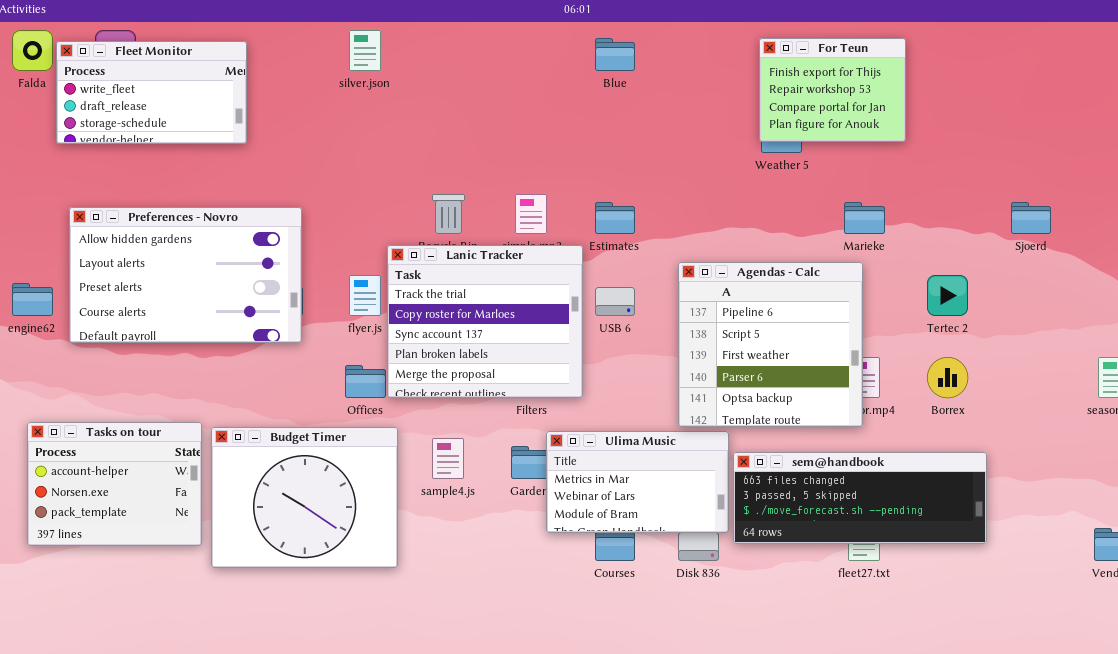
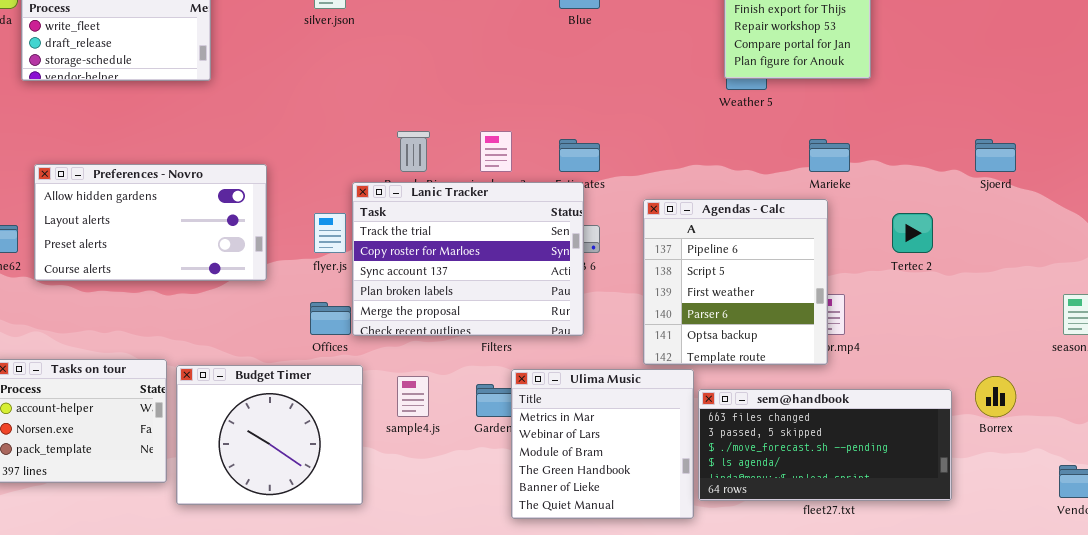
Preferences - Novro: [69,207,302,343] -> [34,164,267,281], resized
Lanic Tracker: [387,245,583,398] -> [352,182,584,336], resized
Borrex: [927,357,968,398] -> [975,376,1016,417], moved
Ulima Music: [546,431,729,533] -> [511,369,694,519], resized
sem@handbook: [733,452,987,544] -> [698,389,952,501], resized

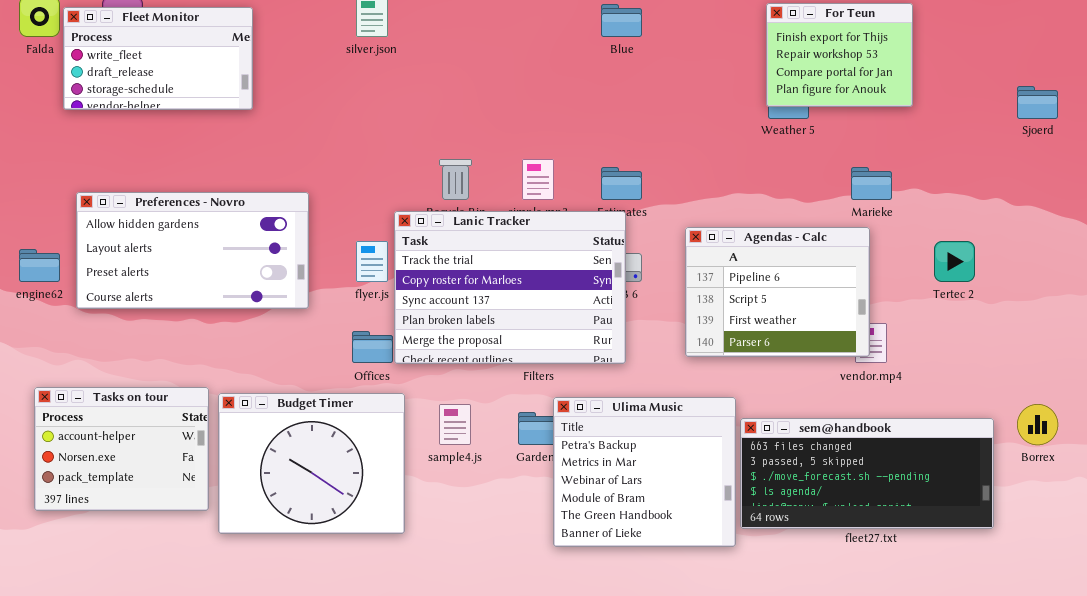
Sjoerd: [975,139,1016,172] -> [1017,86,1058,119], moved
Agendas - Calc: [643,199,828,365] -> [685,227,870,357], resized
Ulima Music: [511,369,694,519] -> [553,397,736,547], scrolled up 1 row

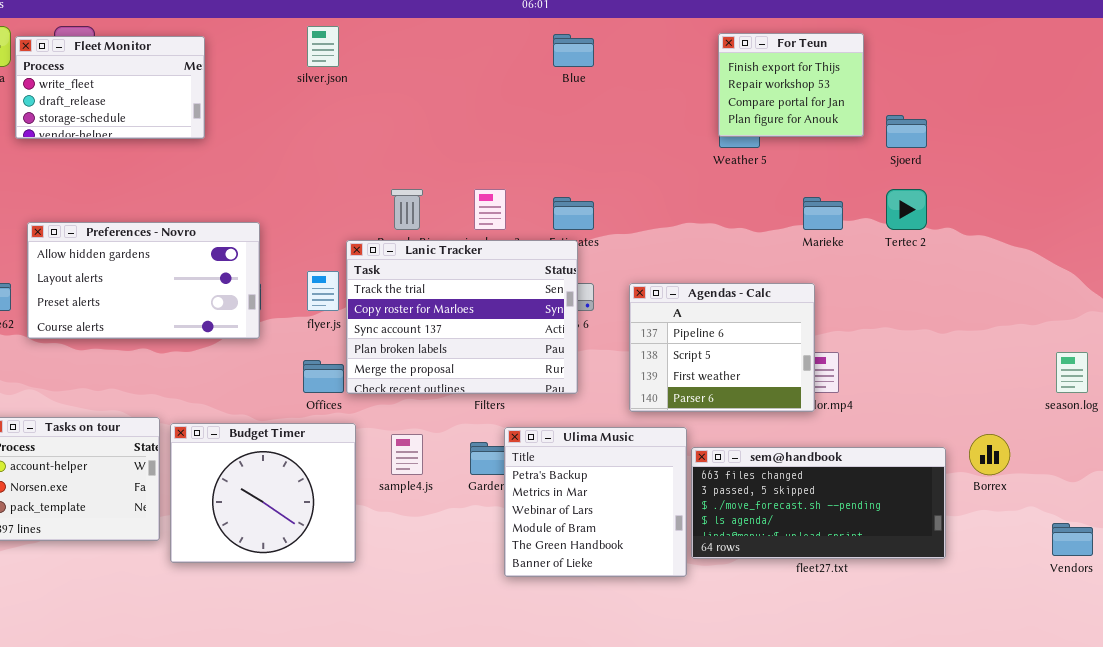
Sjoerd: [1017,86,1058,119] -> [886,115,927,148], moved
Agendas - Calc: [685,227,870,357] -> [629,283,815,412], moved
Tertec 2: [934,241,975,282] -> [886,189,927,230], moved

